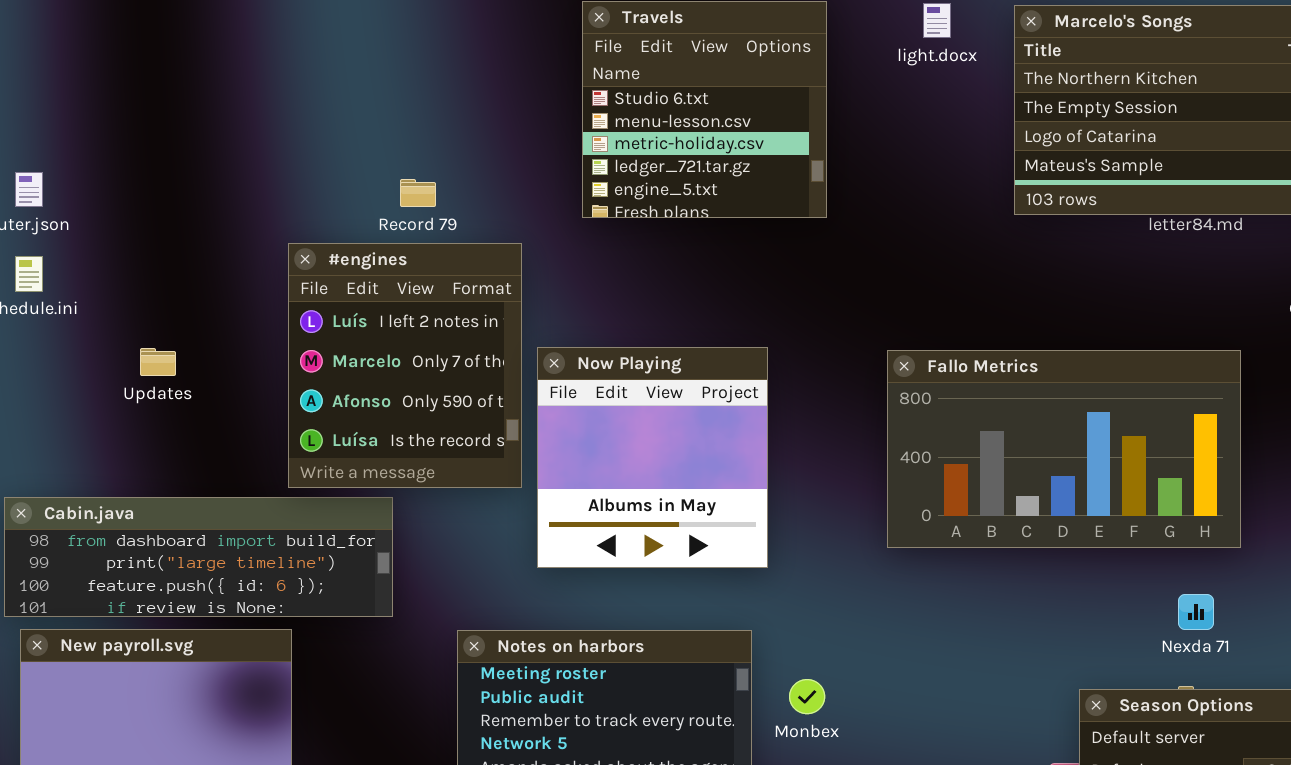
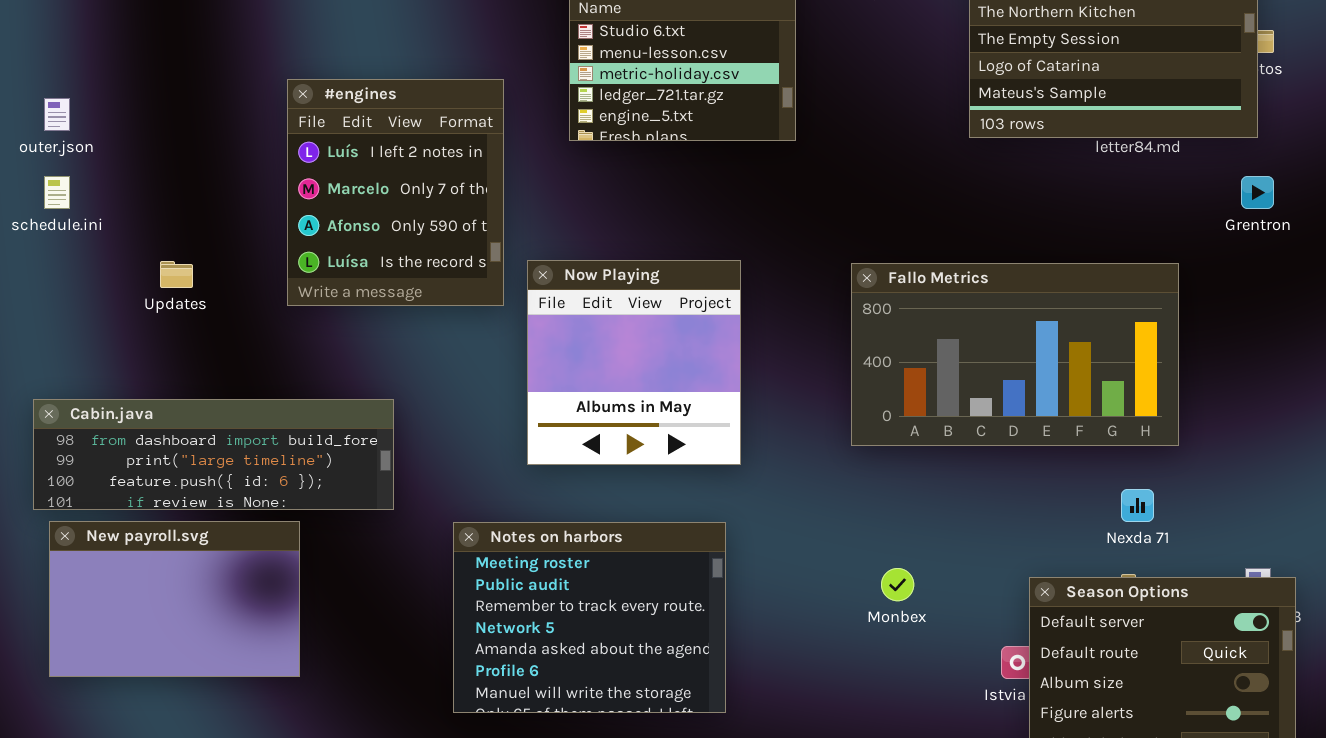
#engines: [288,243,522,488] -> [287,79,504,306], moved
Monbex: [789,679,825,714] -> [881,568,914,601], moved

